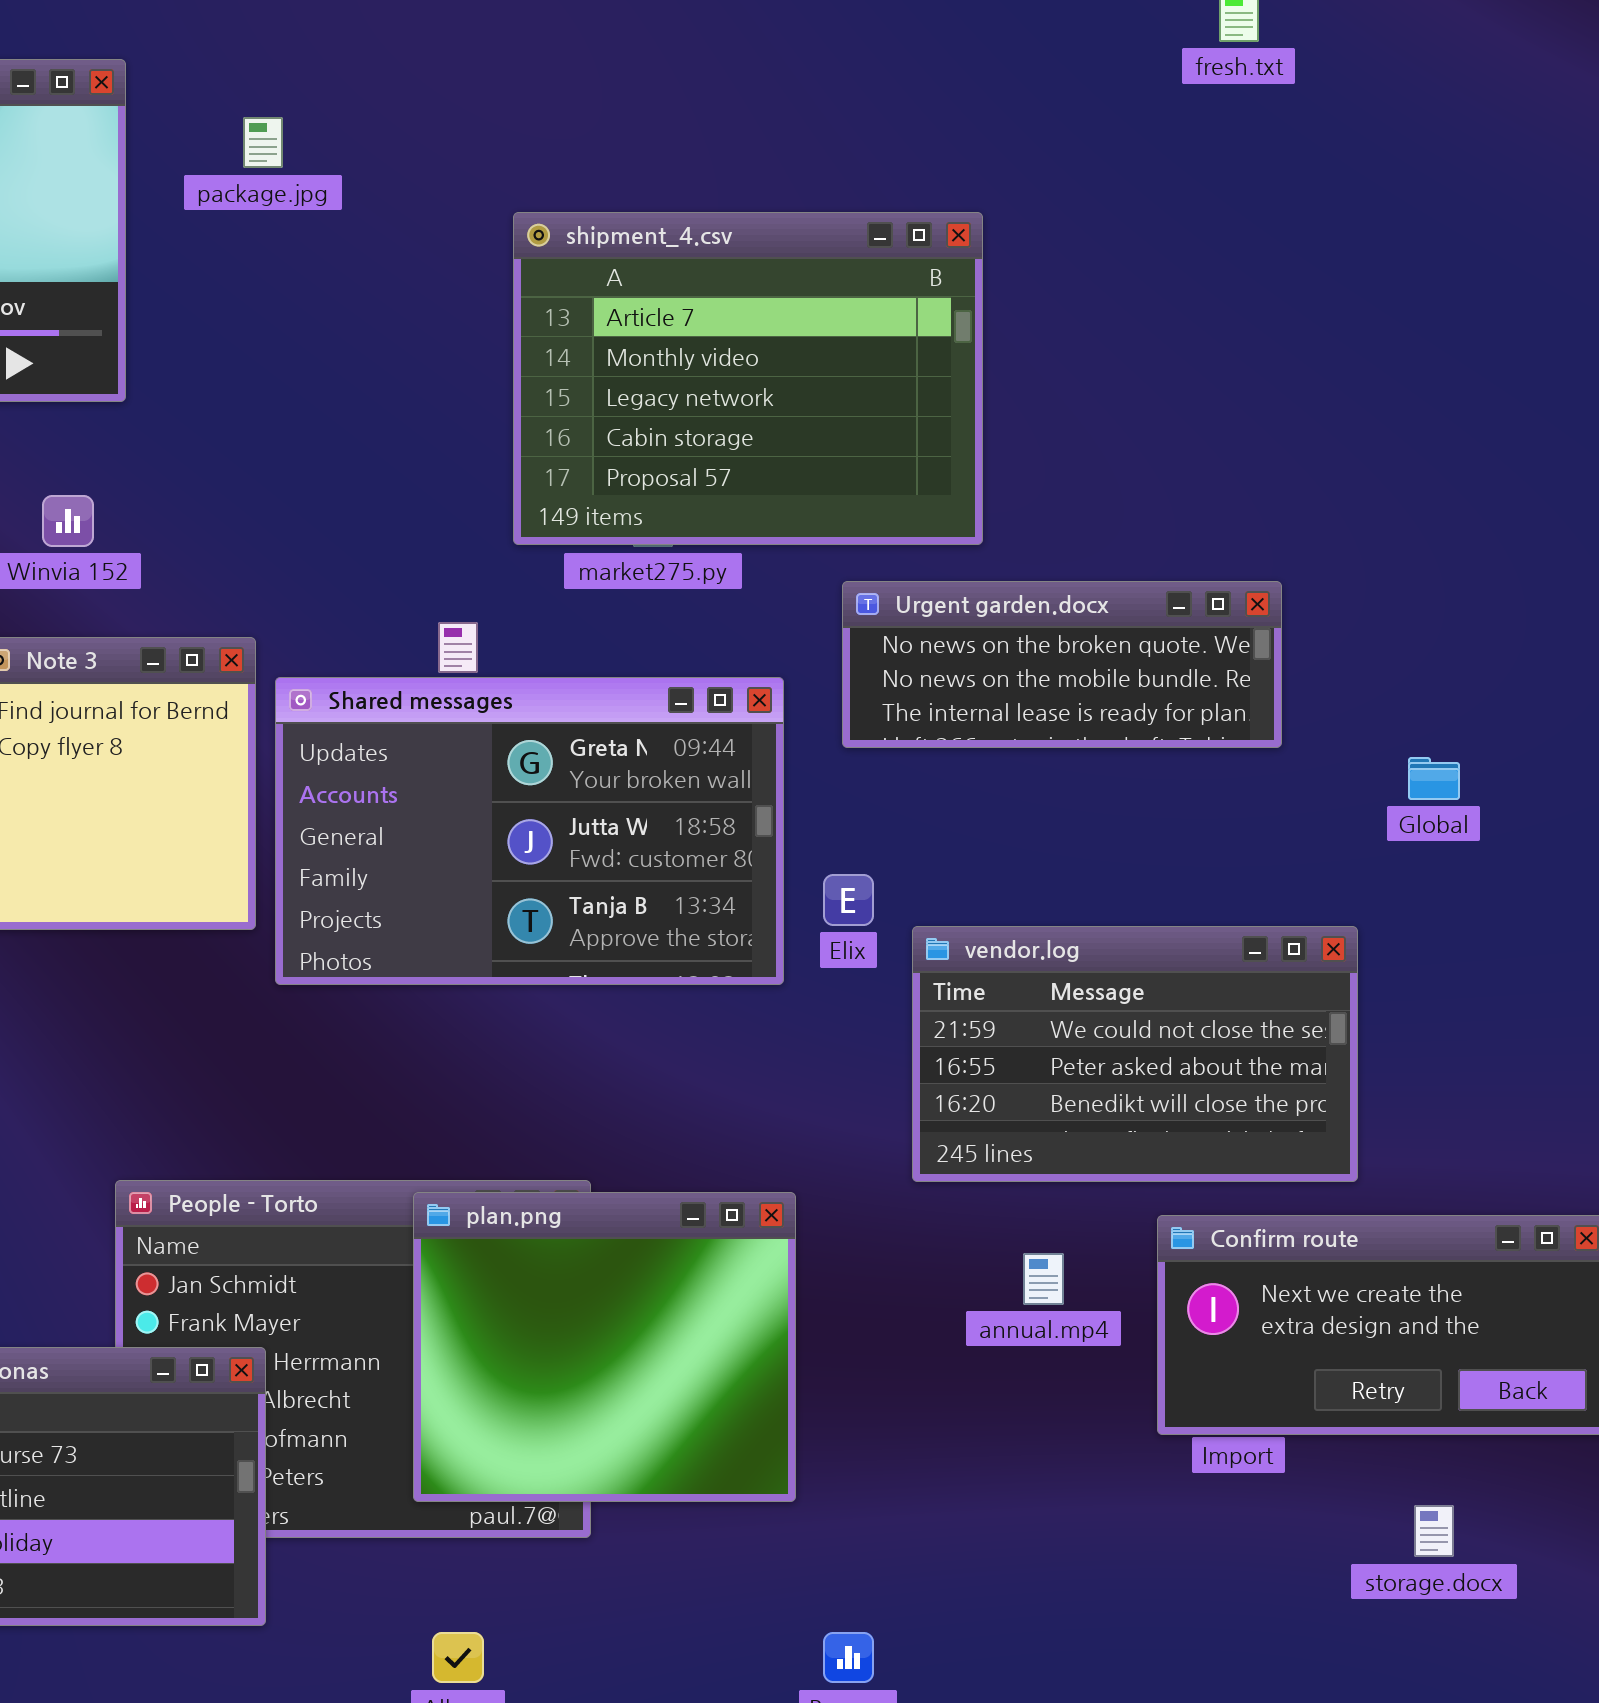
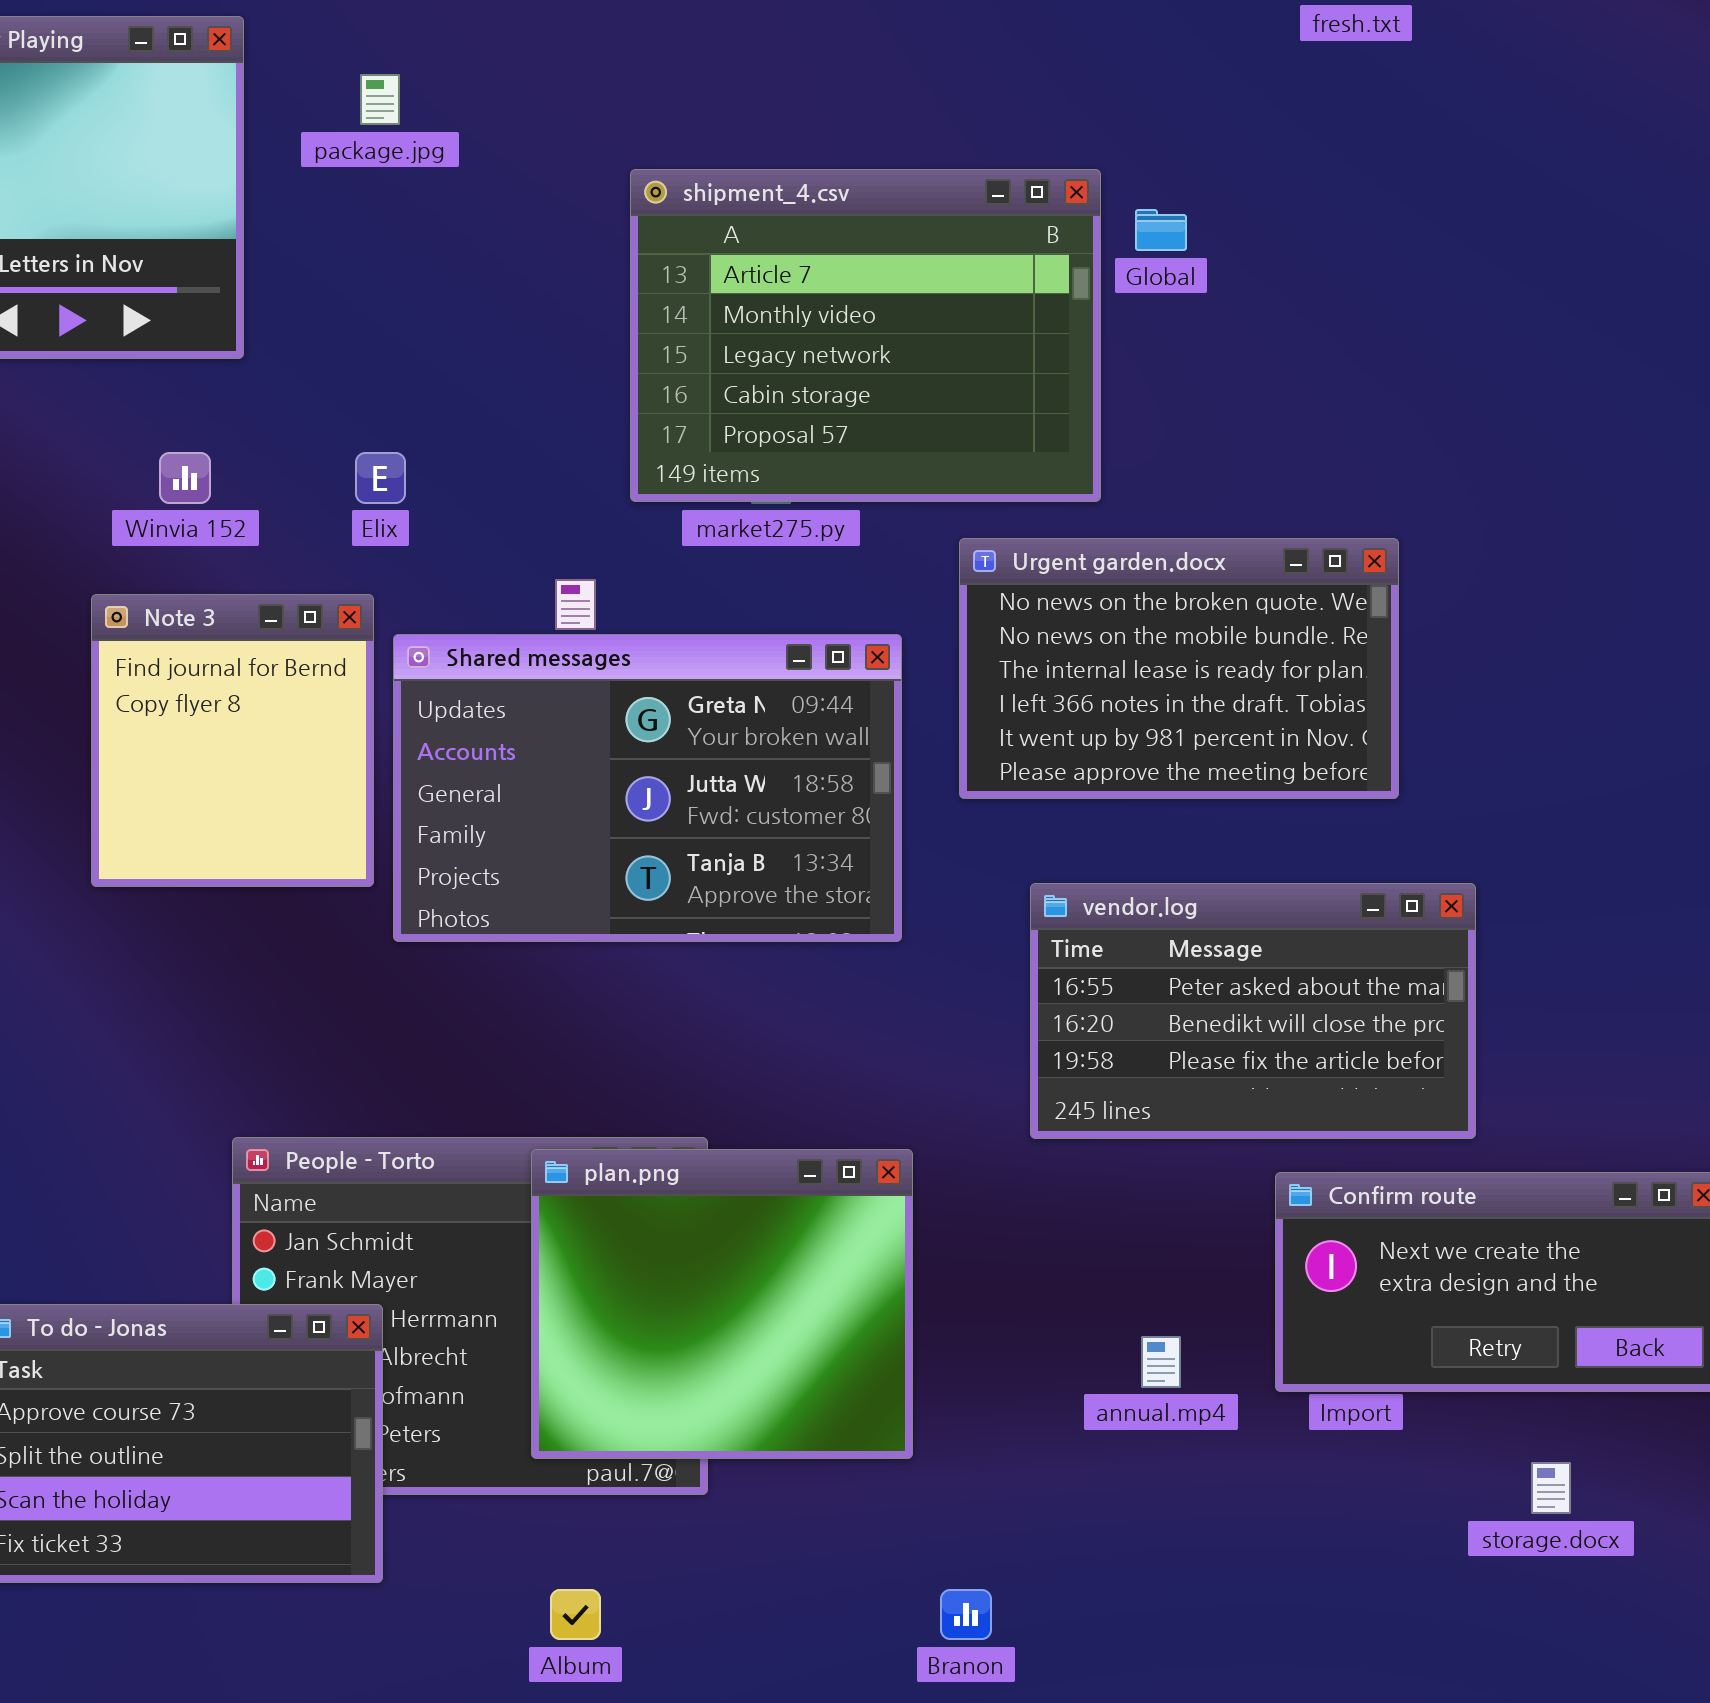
Urgent garden.docx: [842,581,1282,748] -> [959,538,1399,799], resized
Global: [1408,757,1460,800] -> [1135,209,1187,251], moved
Elix: [823,874,874,926] -> [355,452,406,504], moved
vendor.log: [912,926,1358,1182] -> [1030,883,1476,1139], scrolled down 1 row
annual.mp4: [1023,1253,1064,1305] -> [1141,1336,1181,1388], moved

